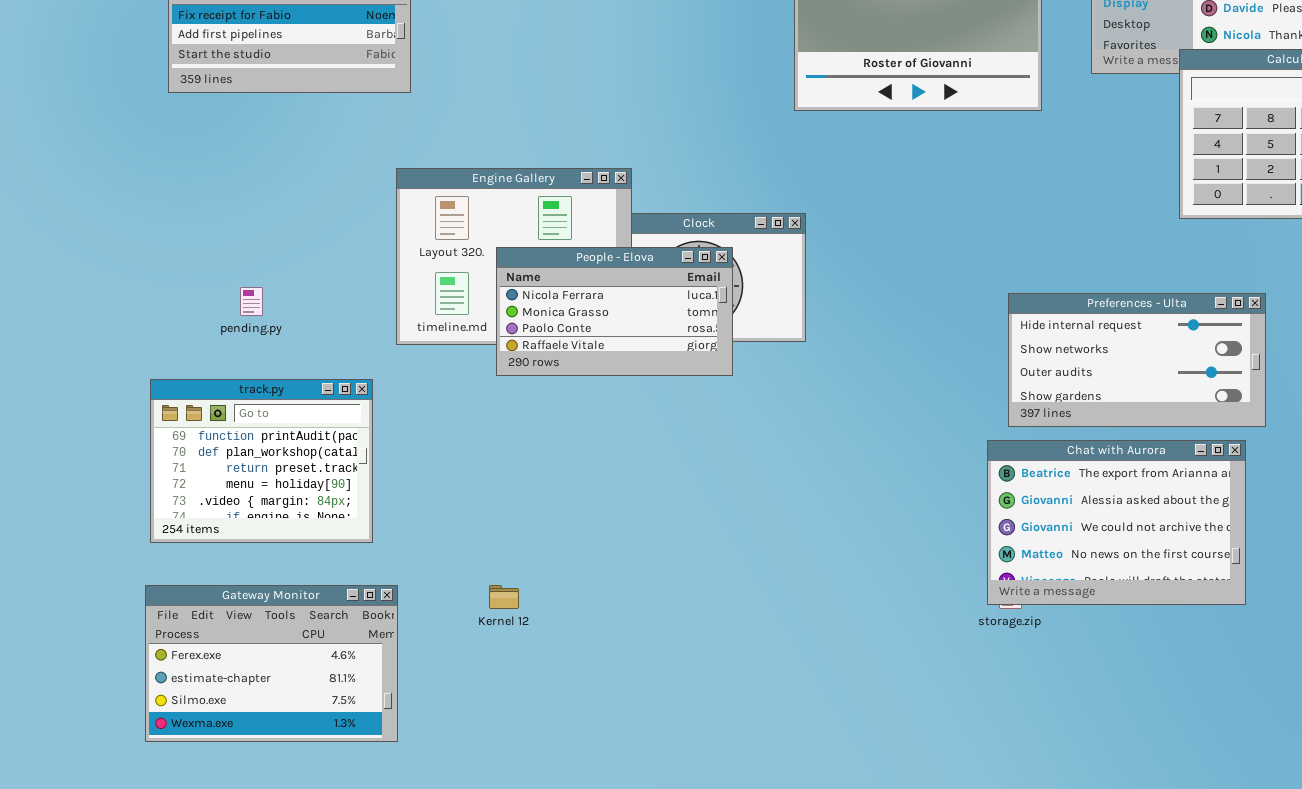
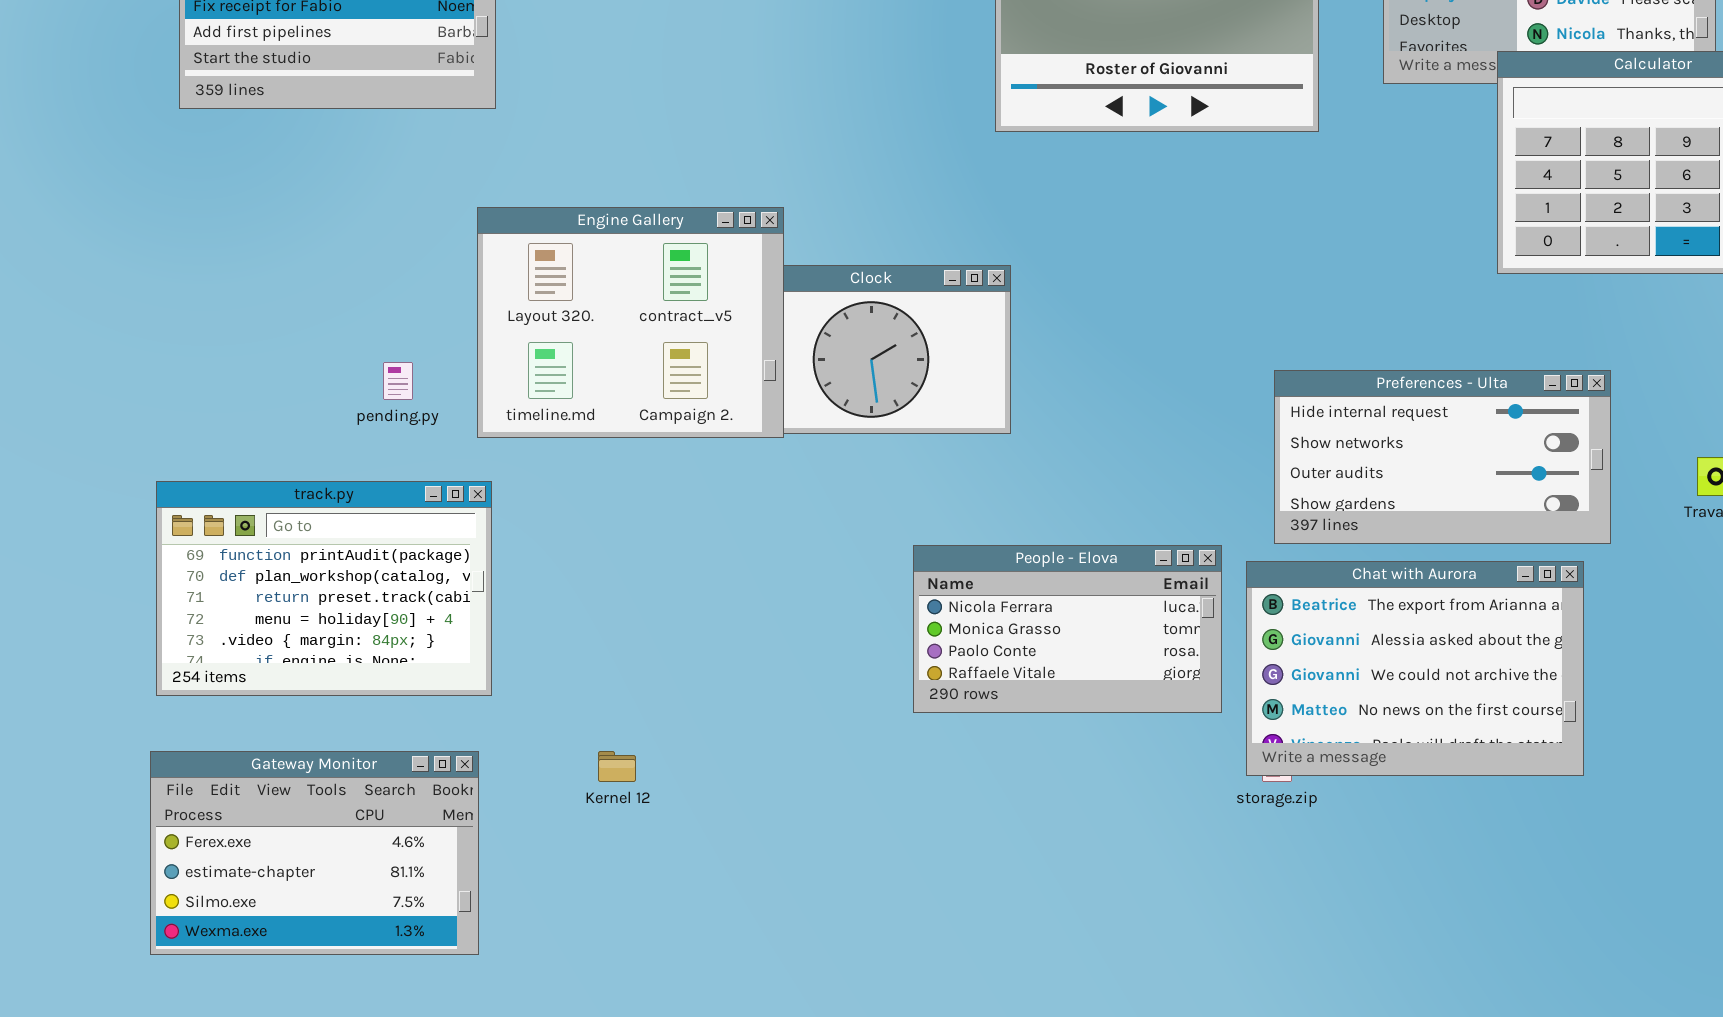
People - Elova: [496,247,733,376] -> [913,545,1222,713], moved
pending.py: [240,287,263,316] -> [383,362,413,400], moved
track.py: [150,379,373,543] -> [156,481,492,696], resized

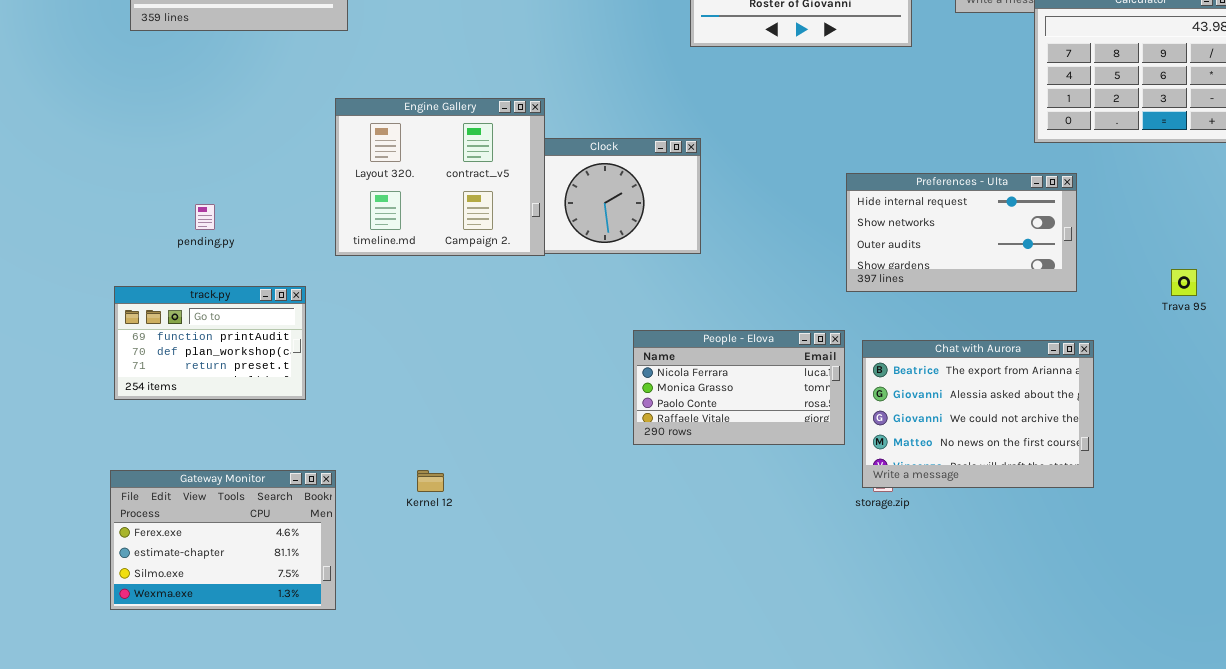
pending.py: [383,362,413,400] -> [195,204,215,230], moved
Preferences - Ulta: [1274,370,1611,544] -> [846,173,1077,292], moved
track.py: [156,481,492,696] -> [114,286,306,400], resized

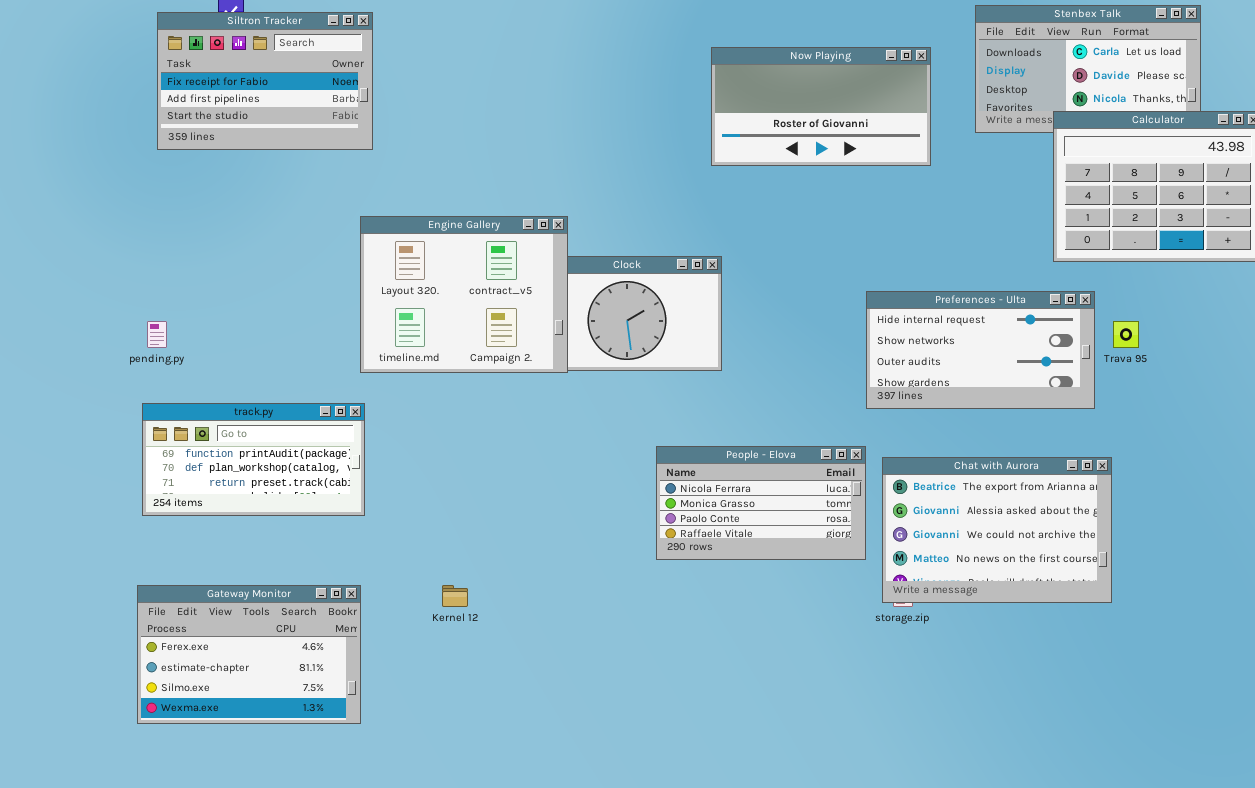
pending.py: [195,204,215,230] -> [147,321,167,348], moved
Trava 95: [1171,269,1197,296] -> [1113,321,1139,348], moved
track.py: [114,286,306,400] -> [142,403,365,516], resized

